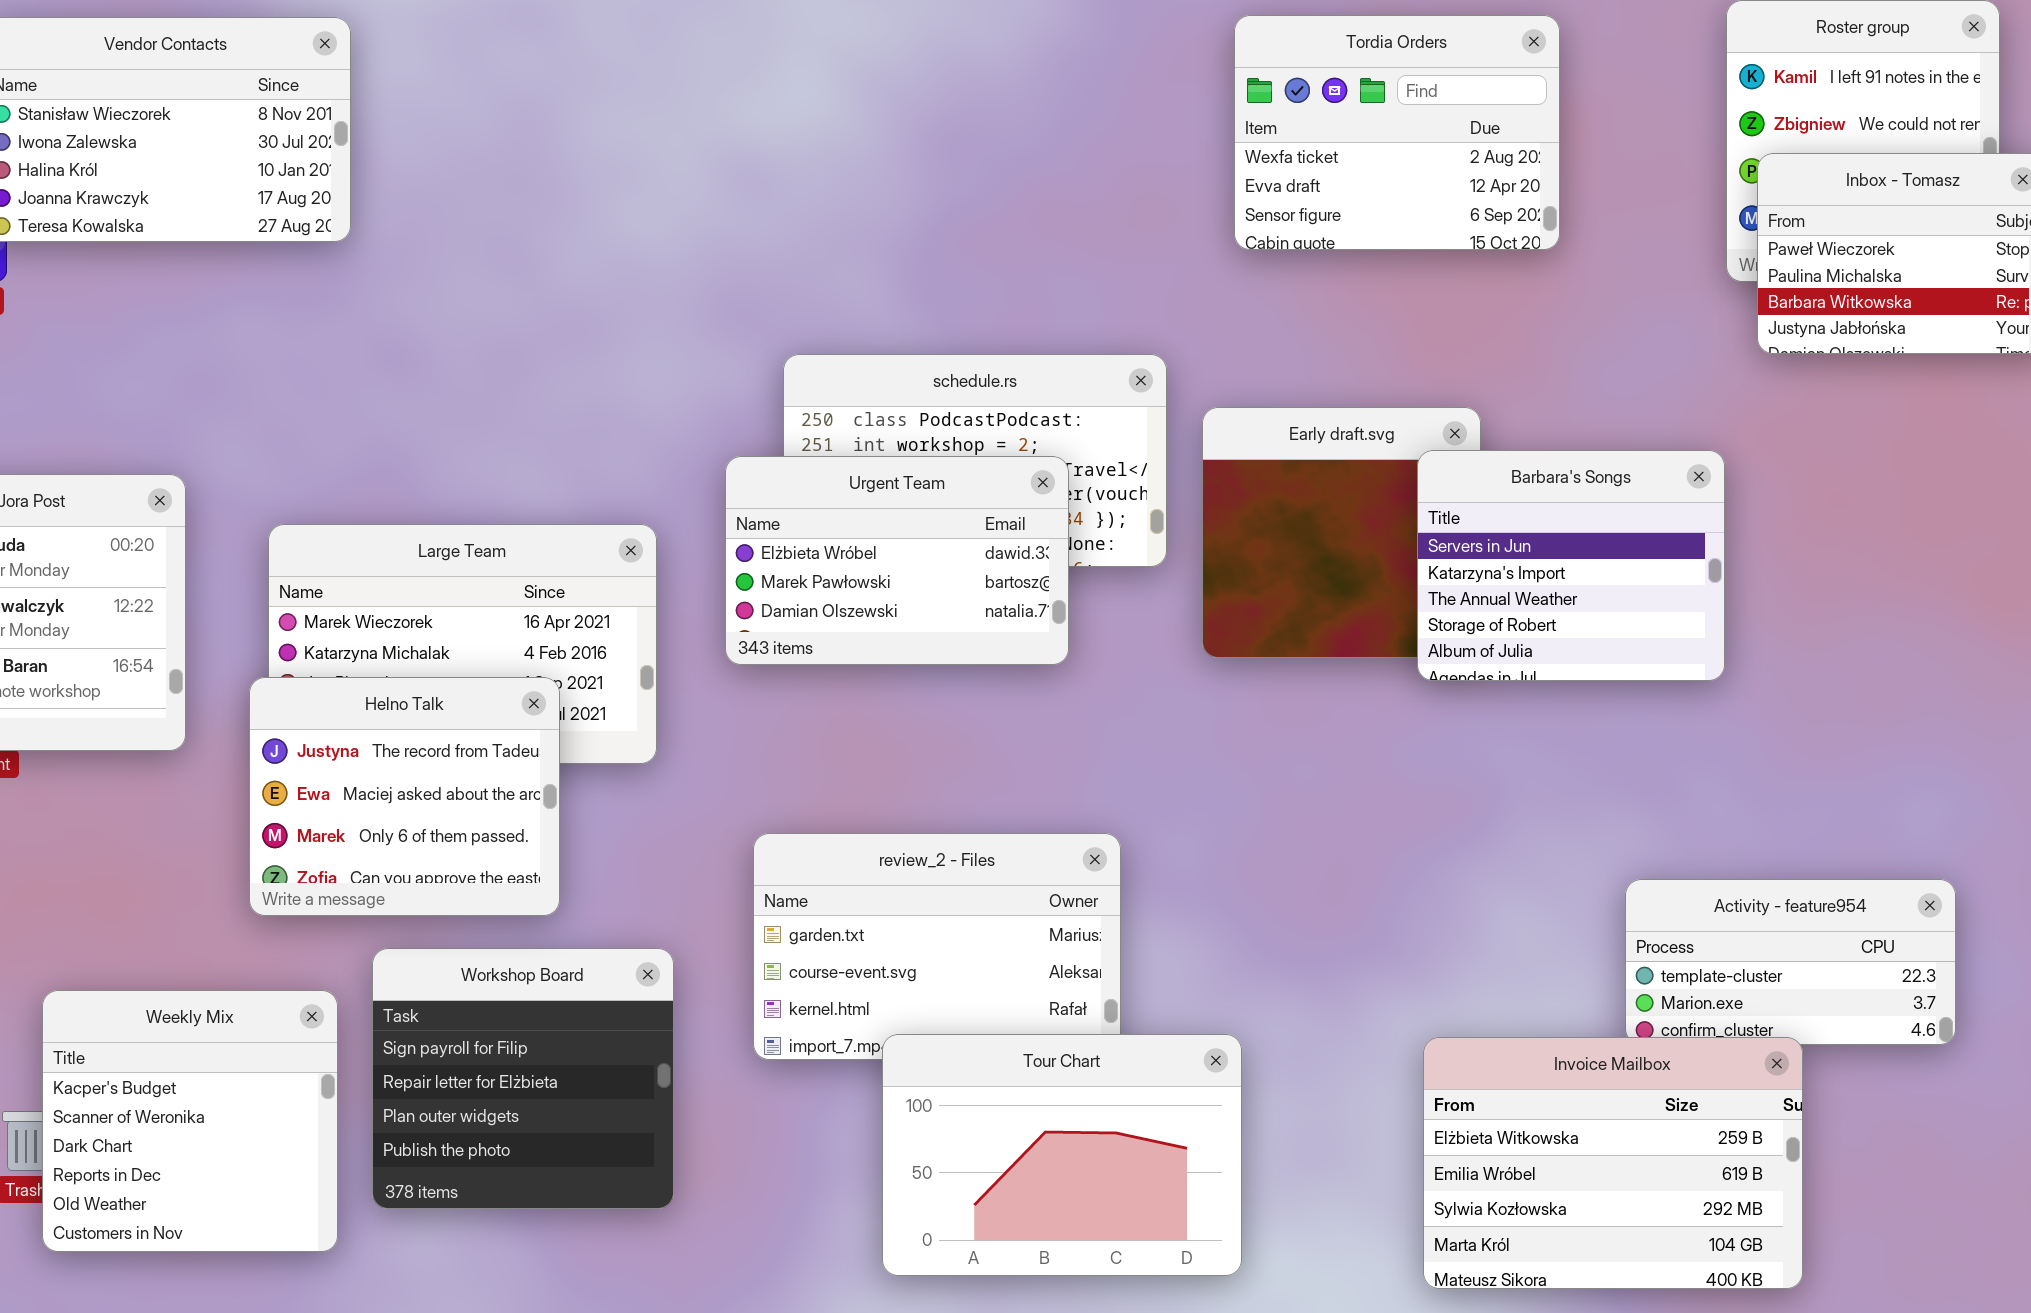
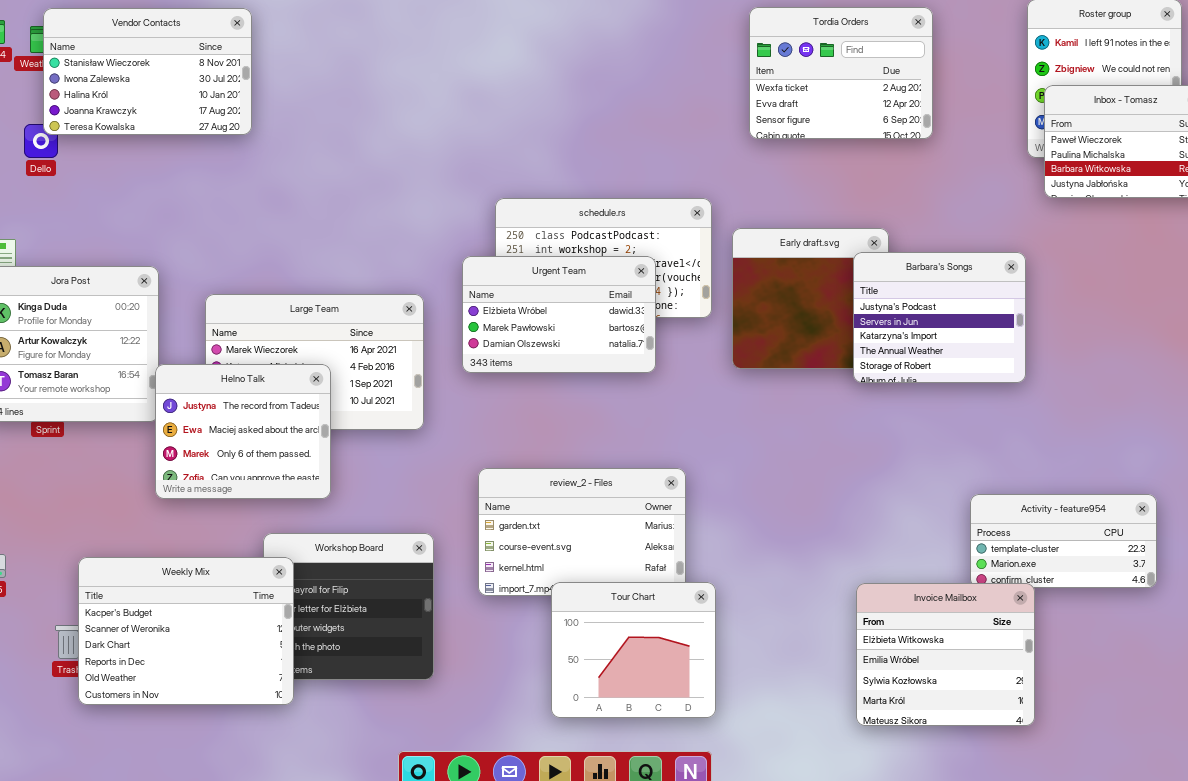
Barbara's Songs: [1417,450,1725,681] -> [853,252,1026,383], scrolled up 1 row
Helno Talk: [249,677,560,916] -> [155,364,331,499], moved
Weekly Mix: [42,990,338,1252] -> [78,557,294,705], resized
Tour Chart: [882,1034,1242,1276] -> [551,582,716,718], resized
Invoice Mailbox: [1423,1037,1803,1289] -> [856,583,1035,726], resized

